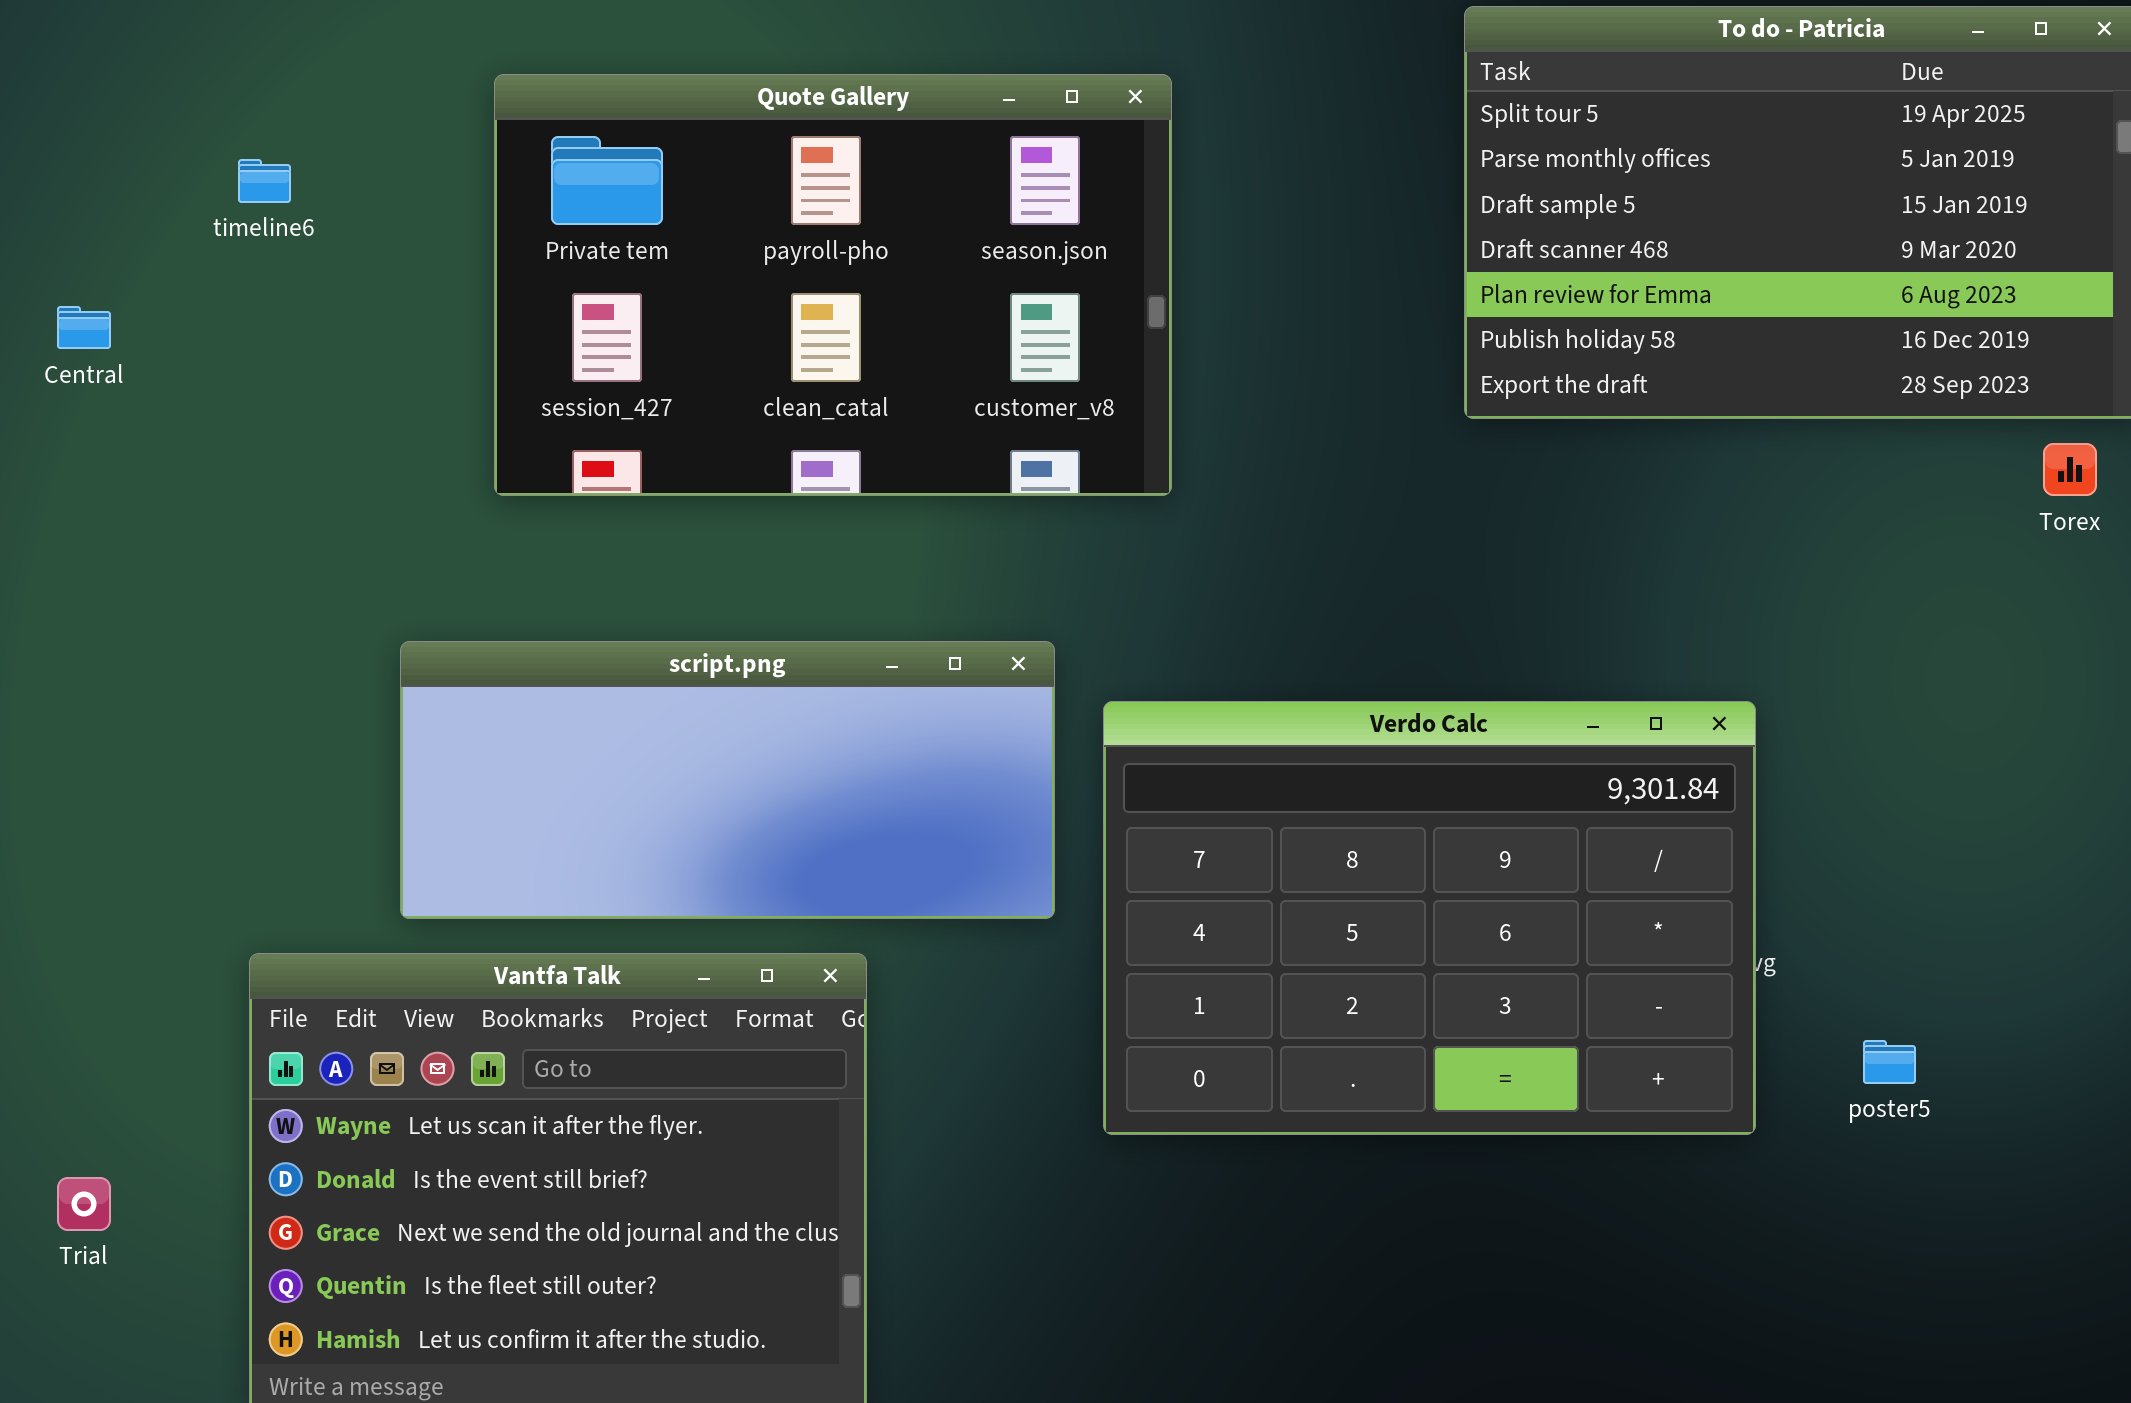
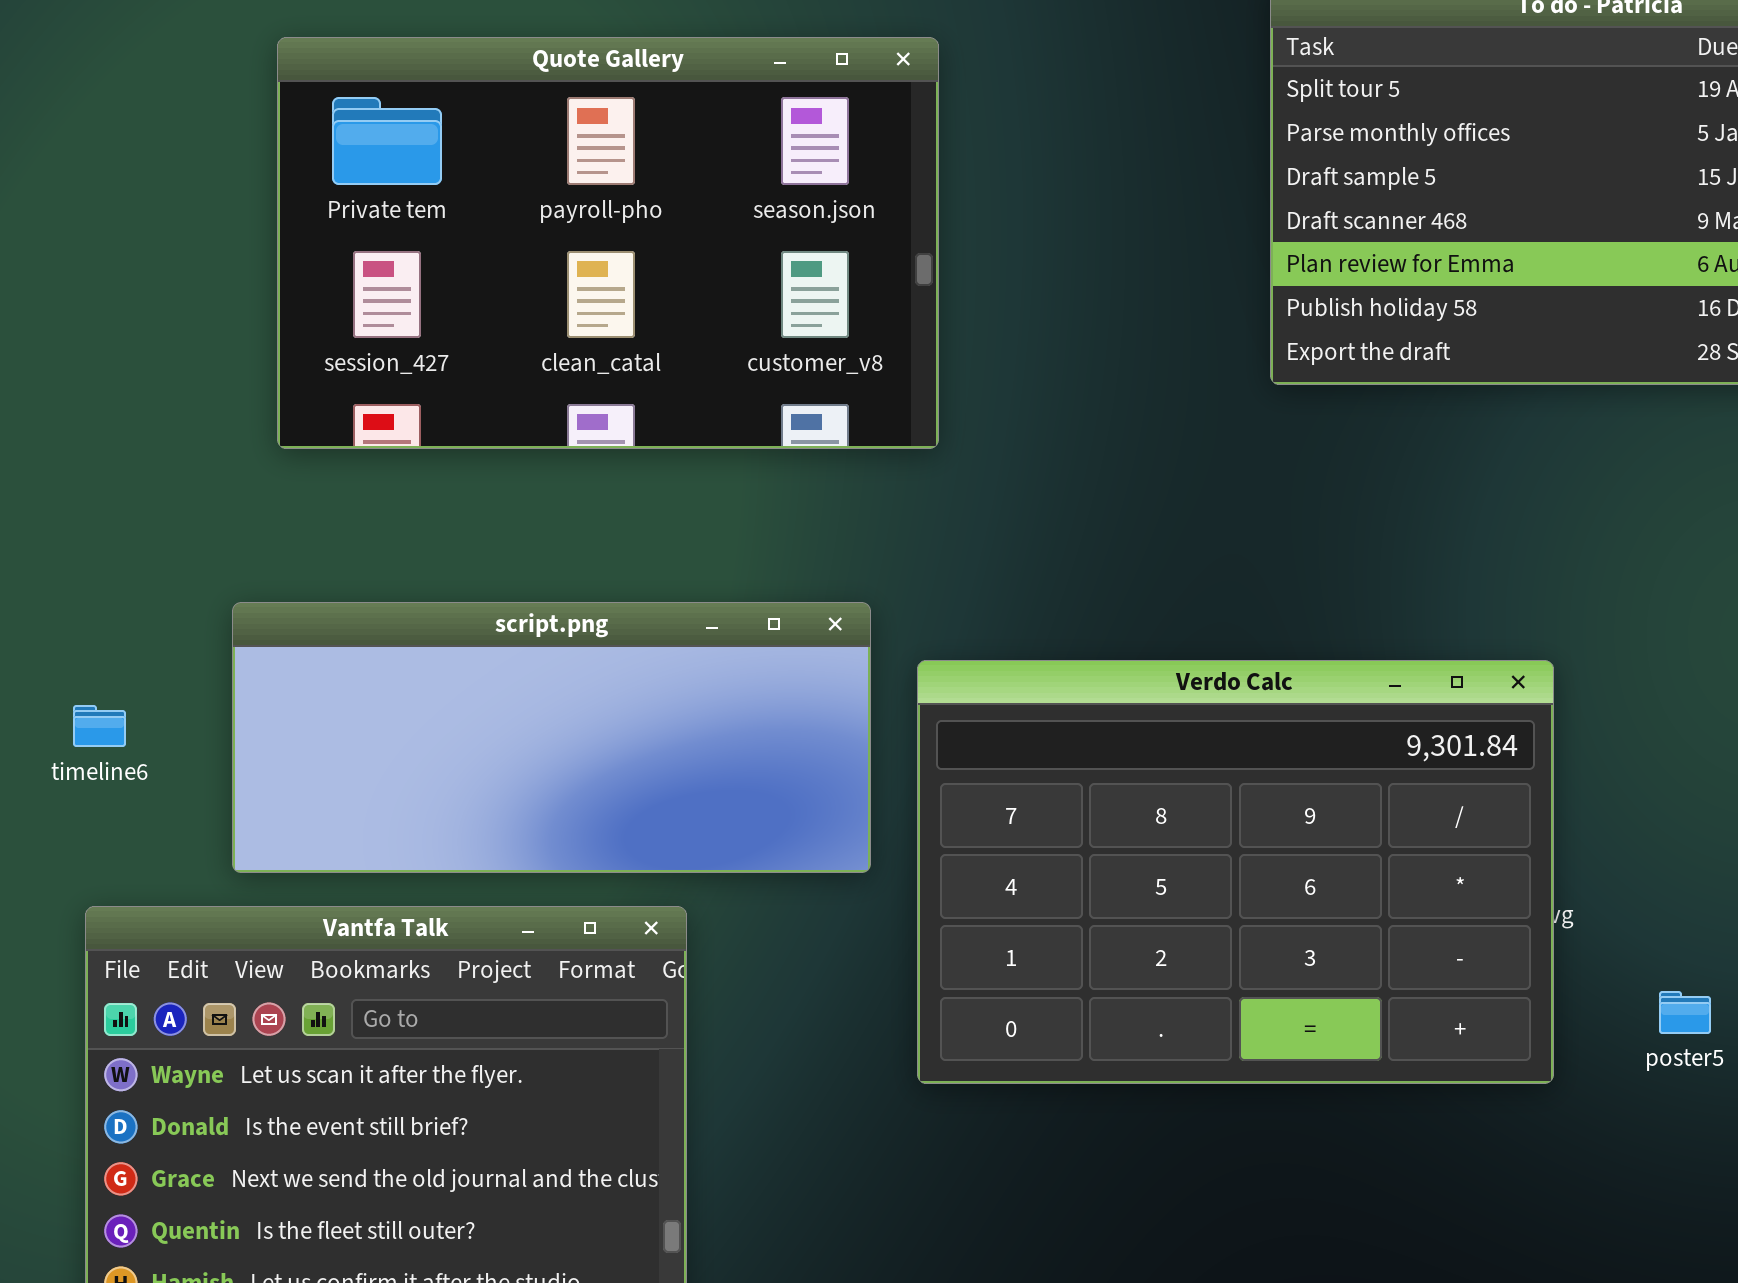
Quote Gallery: [494,74,1172,496] -> [277,37,939,449], moved
timeline6: [238,159,291,203] -> [73,705,126,747], moved

